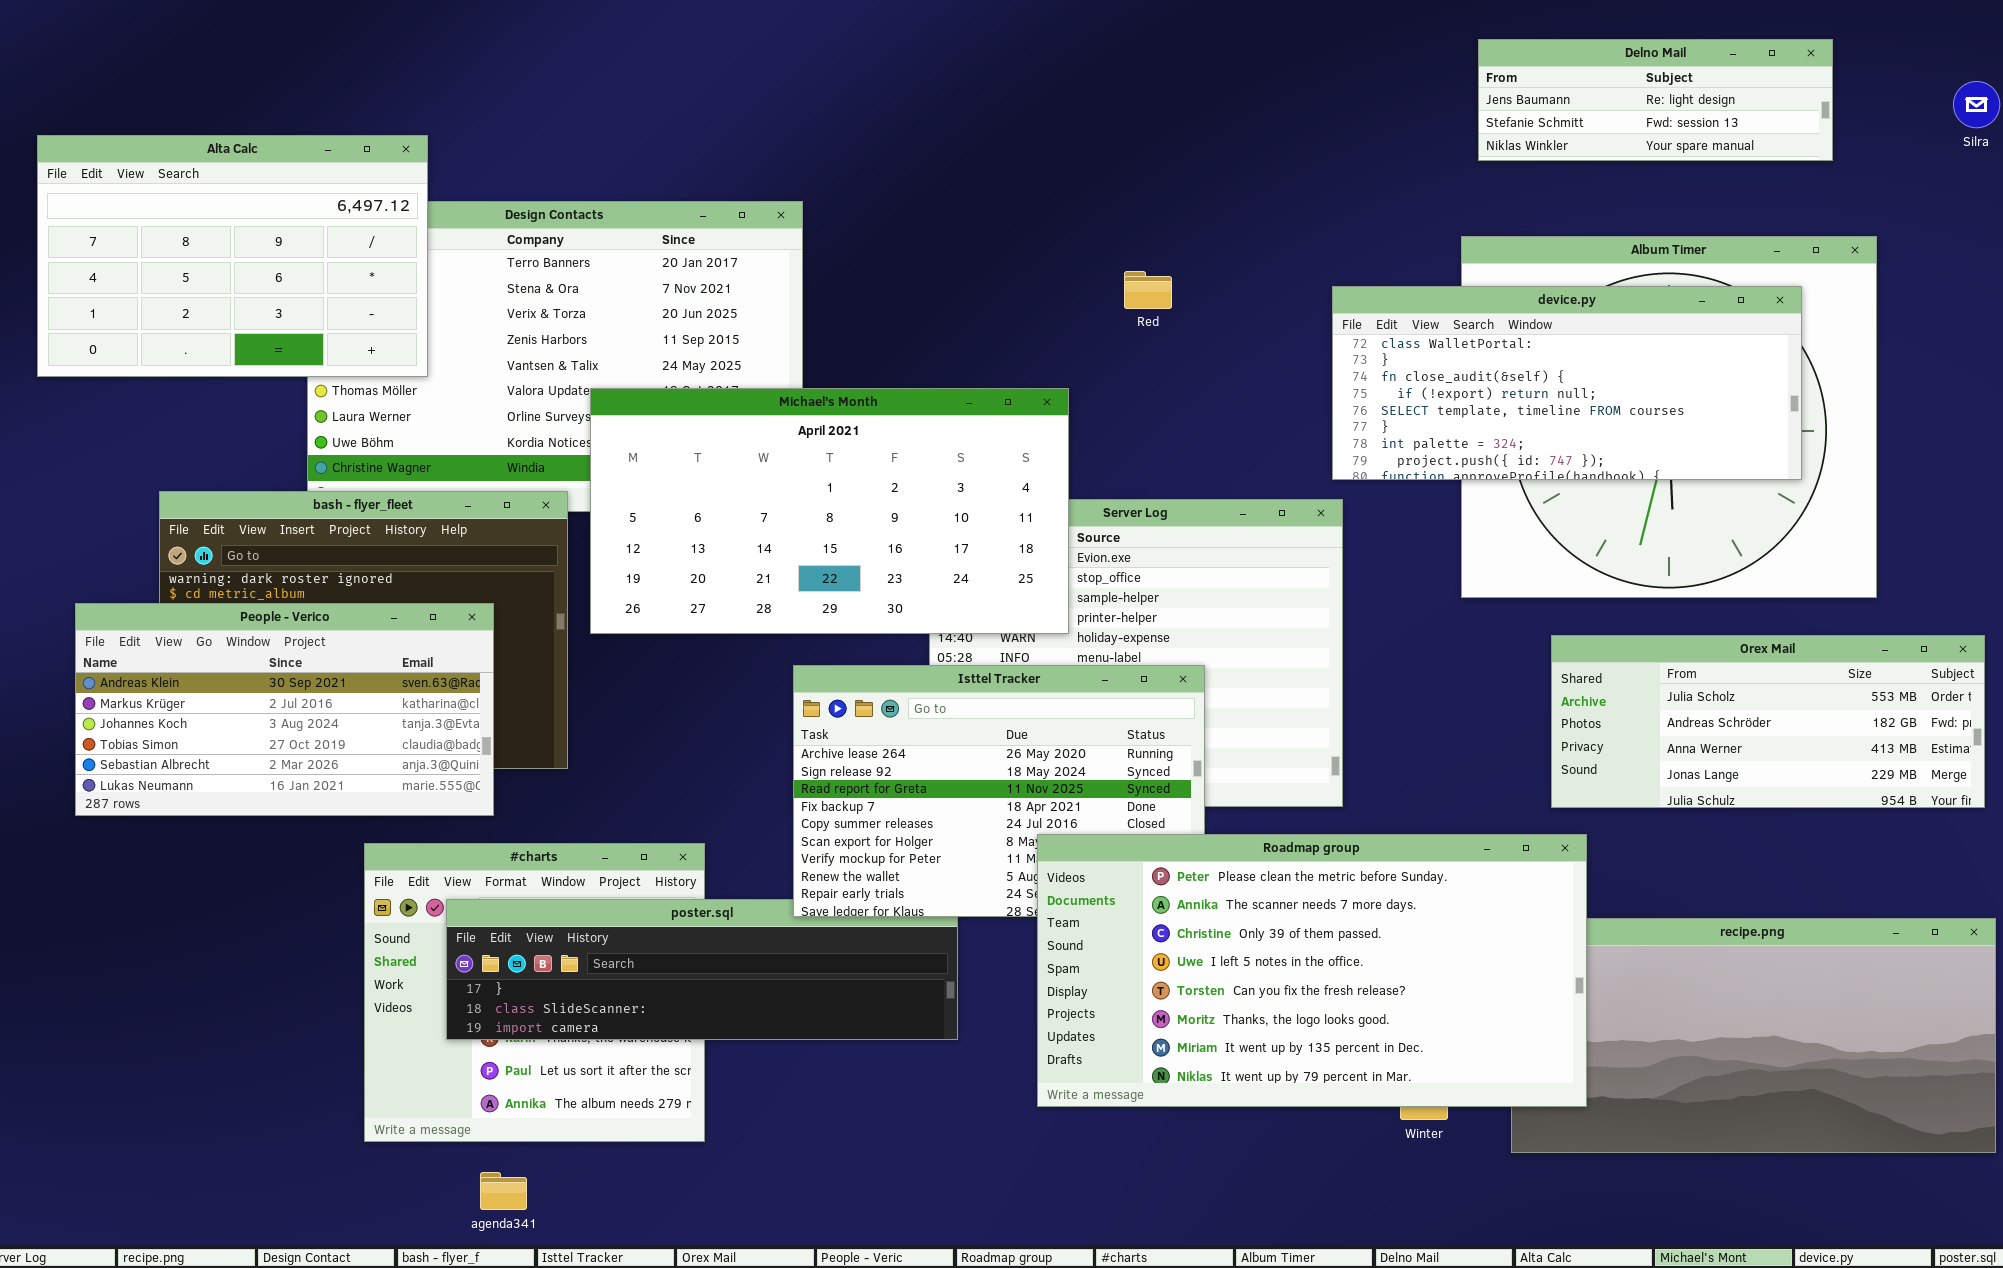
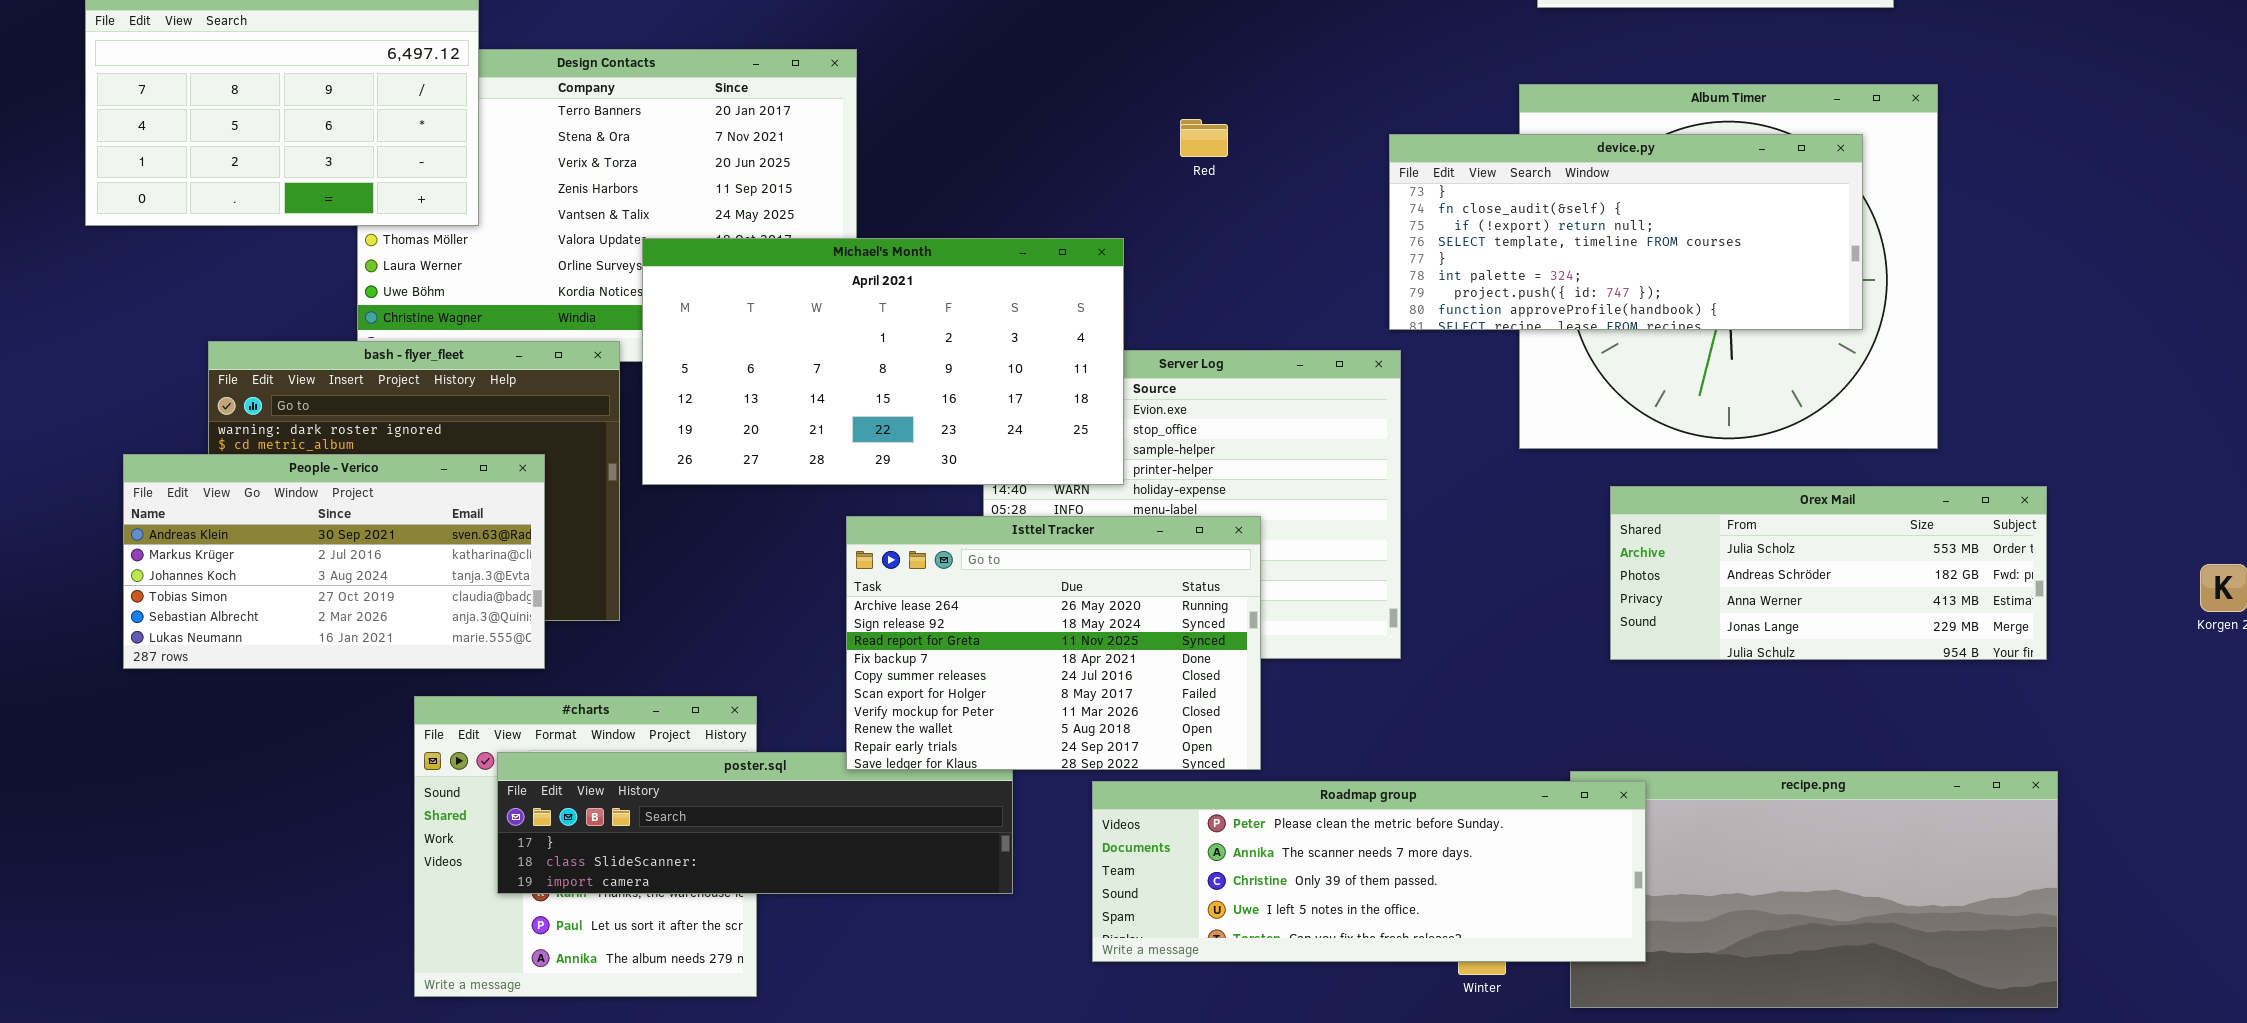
device.py: [1332,286,1802,480] -> [1389,134,1863,330], scrolled down 1 row
Roadmap group: [1037,834,1587,1107] -> [1092,781,1646,962], resized

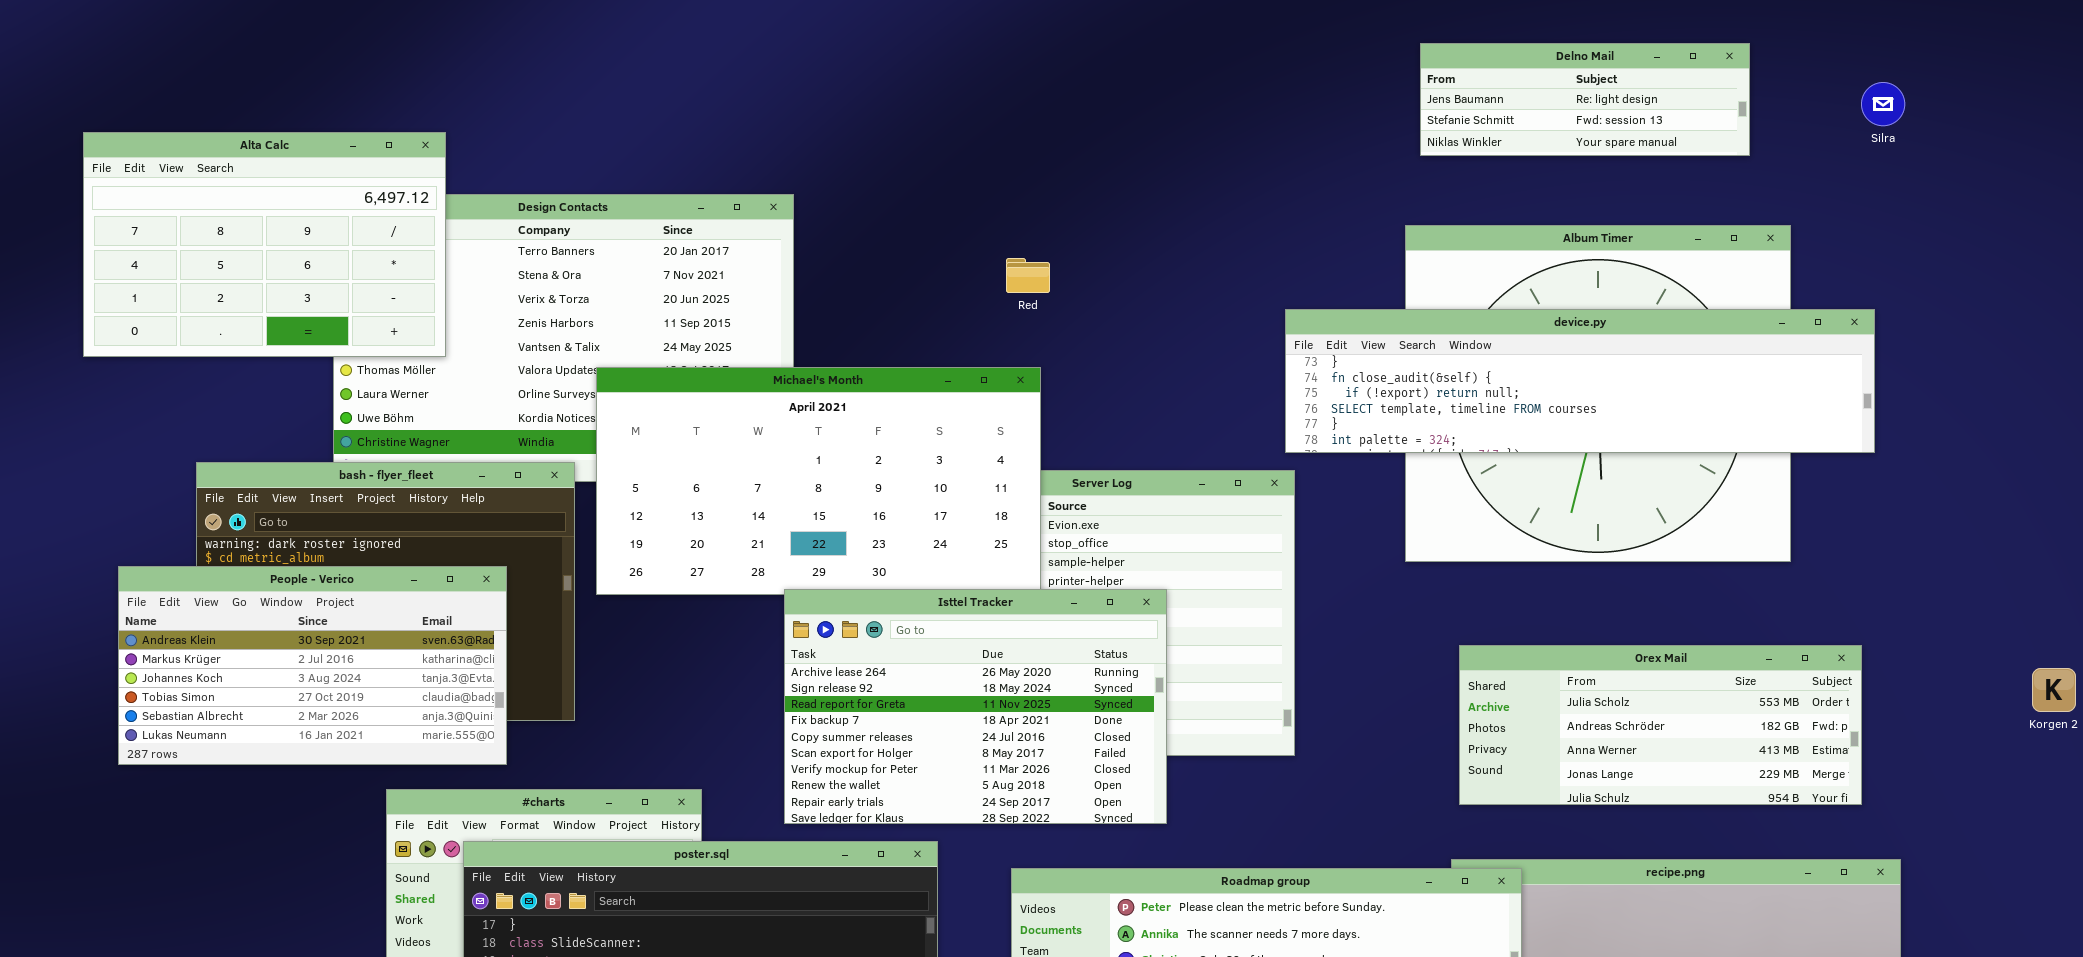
Red: [1180,119,1228,157] -> [1006,258,1050,293], moved
device.py: [1389,134,1863,330] -> [1285,309,1875,453], resized
Orex Mail: [1610,486,2047,660] -> [1459,645,1862,805], moved
Isttel Tracker: [846,516,1261,770] -> [784,589,1167,824], moved

